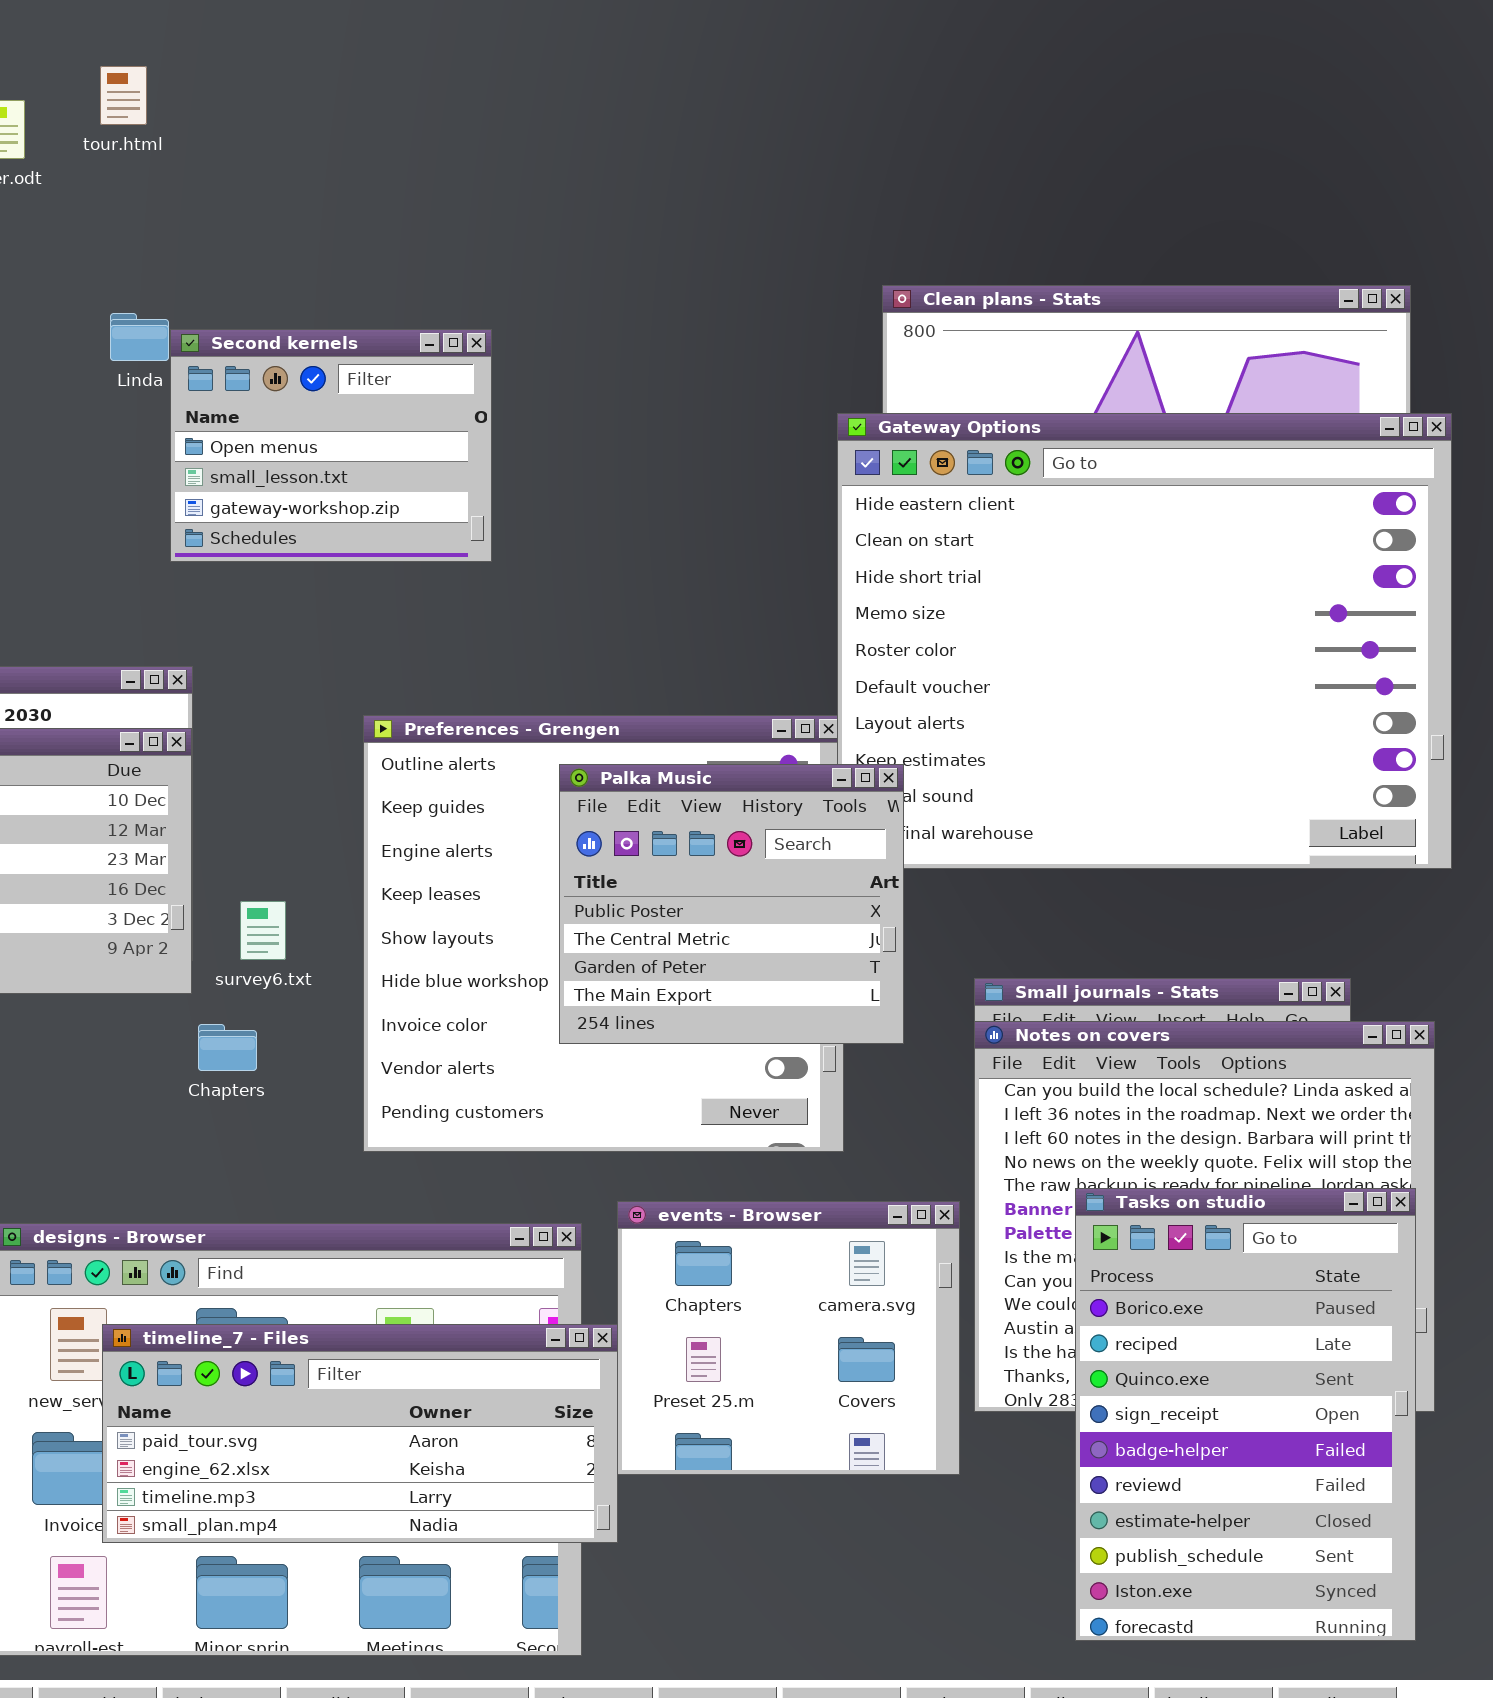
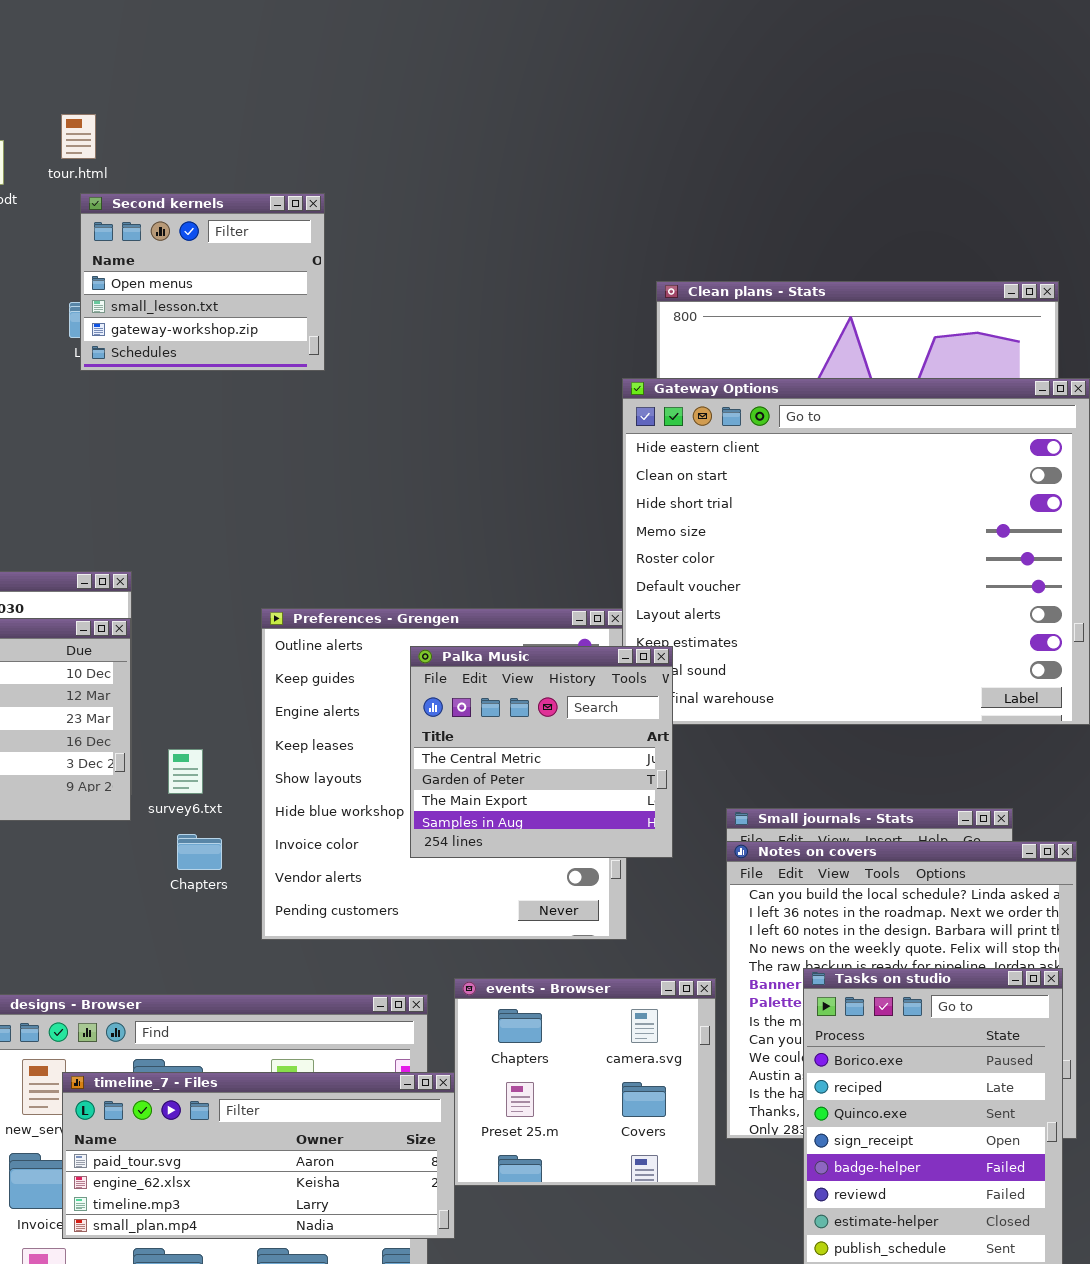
Second kernels: [170,329,492,562] -> [80,193,325,371], moved
Palka Music: [559,764,904,1044] -> [410,646,673,858], scrolled down 1 row
Chapters: [198,1024,257,1071] -> [177,834,222,870], moved

